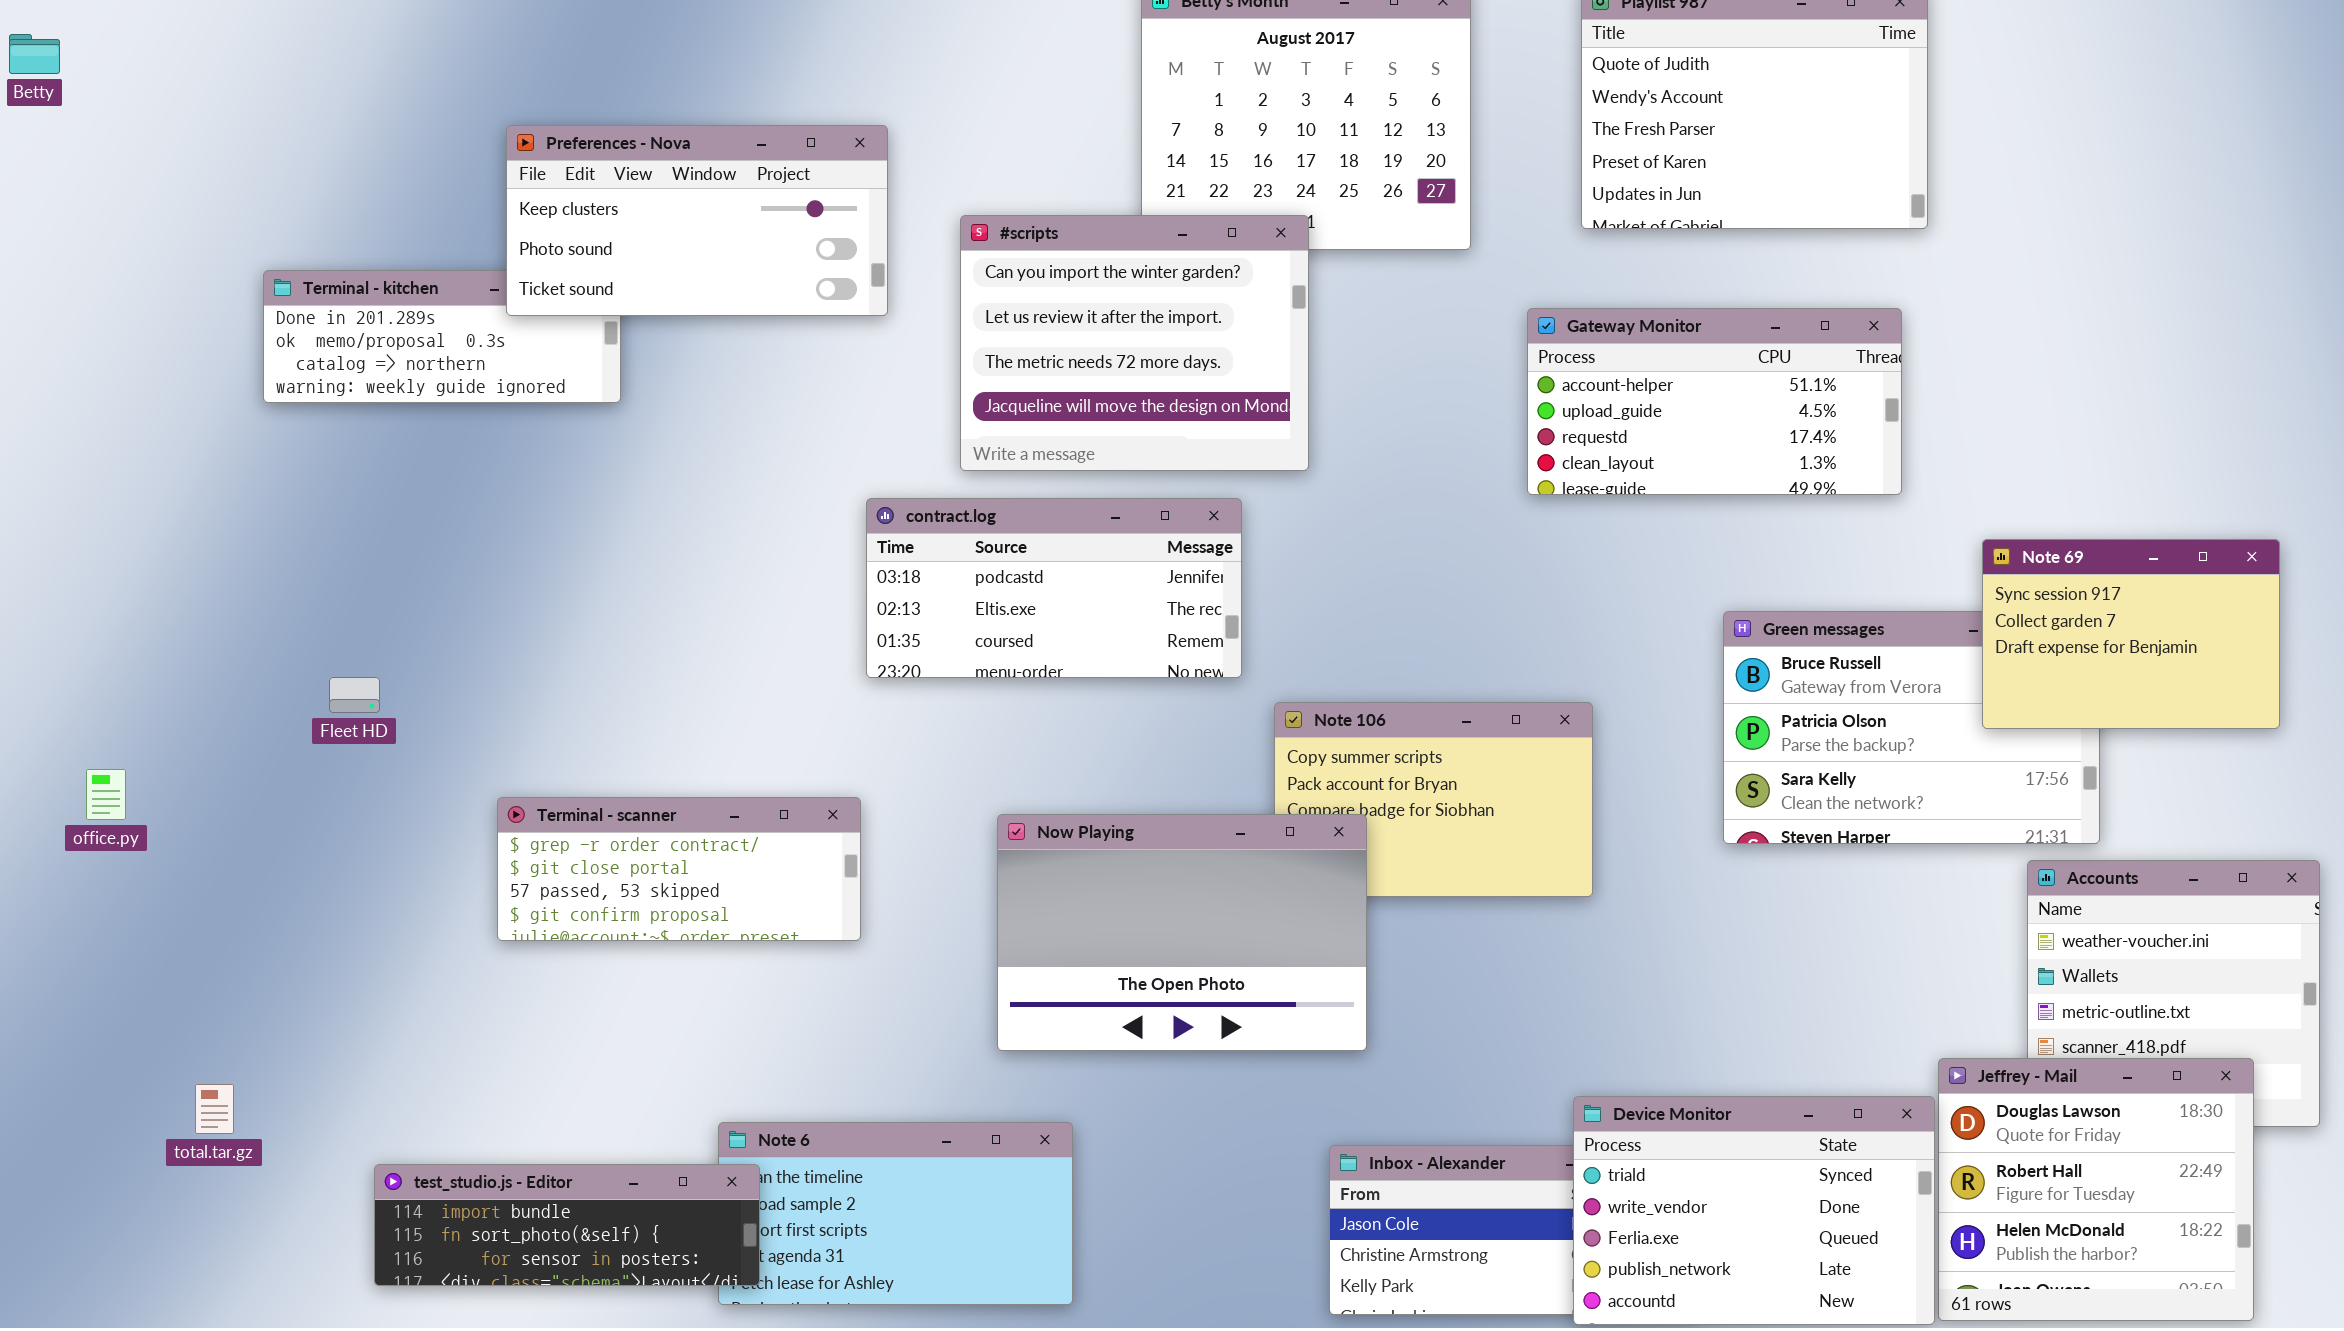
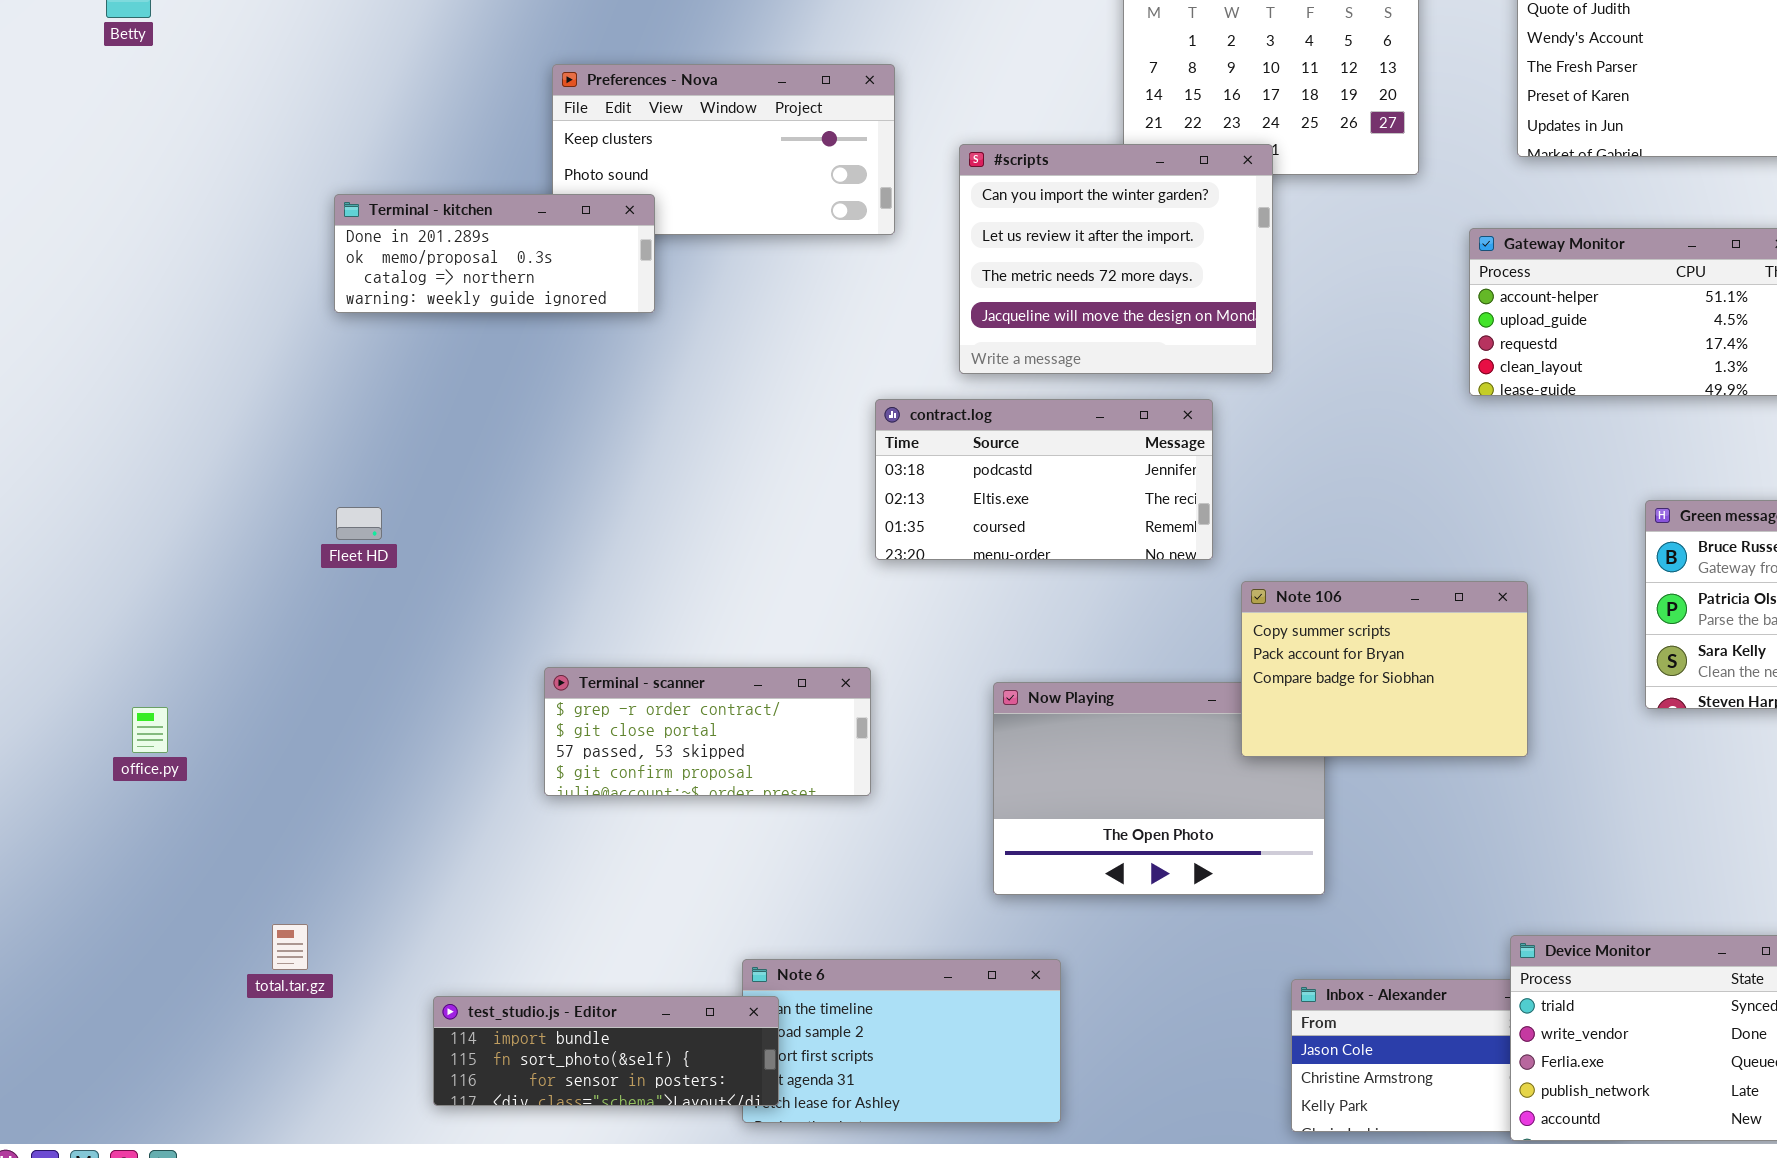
Terminal - kitchen: [263,270,621,403] -> [334,194,655,313], raised
Fleet HD: [329,677,380,713] -> [336,507,382,540], moved
Note 106: [1274,702,1593,897] -> [1241,581,1528,757], raised
office.py: [86,769,126,820] -> [132,707,168,753], moved

